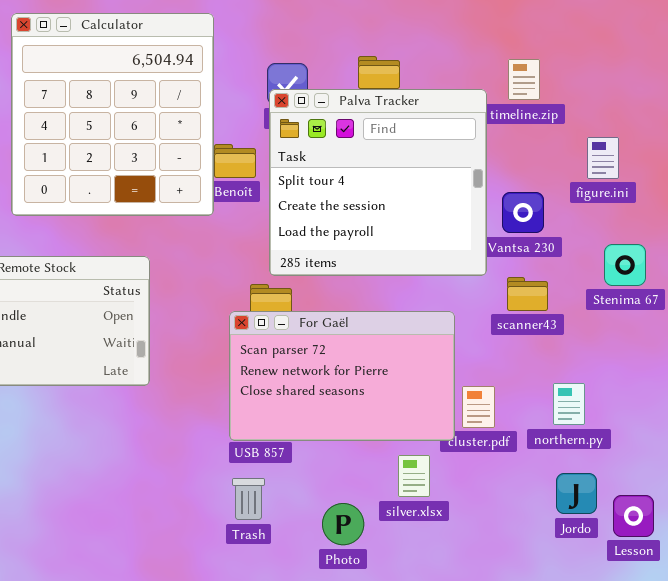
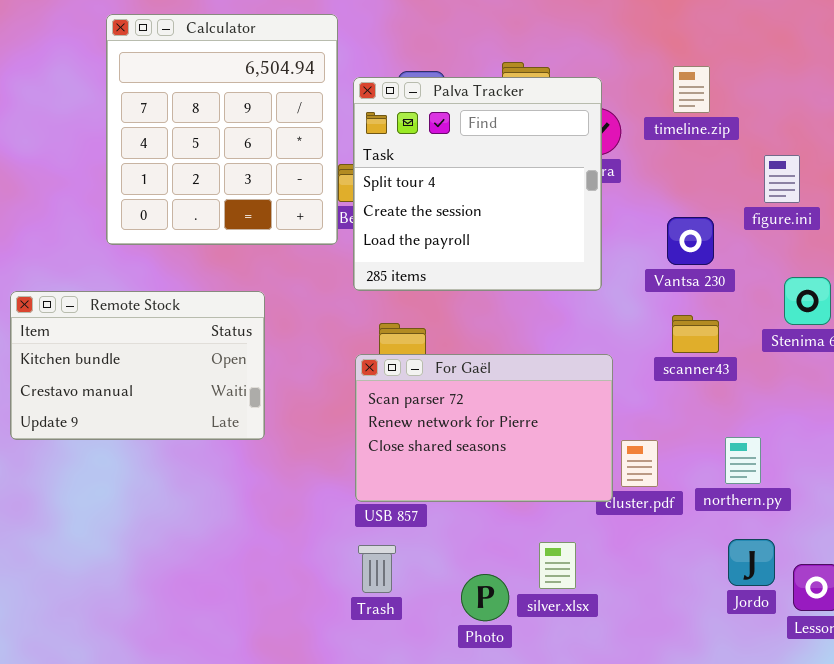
Palva Tracker: [269,89,487,276] -> [353,77,602,291], moved
silver.xlsx: [398,455,430,497] -> [539,542,576,589], moved

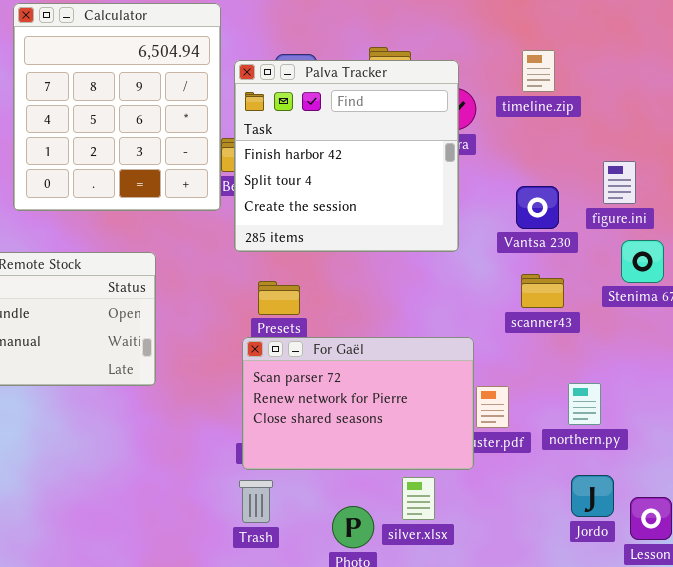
Palva Tracker: [353,77,602,291] -> [234,60,459,252], scrolled up 1 row
figure.ini: [764,155,800,203] -> [603,161,636,204], moved
For Gaël: [355,354,613,502] -> [242,337,474,470], moved

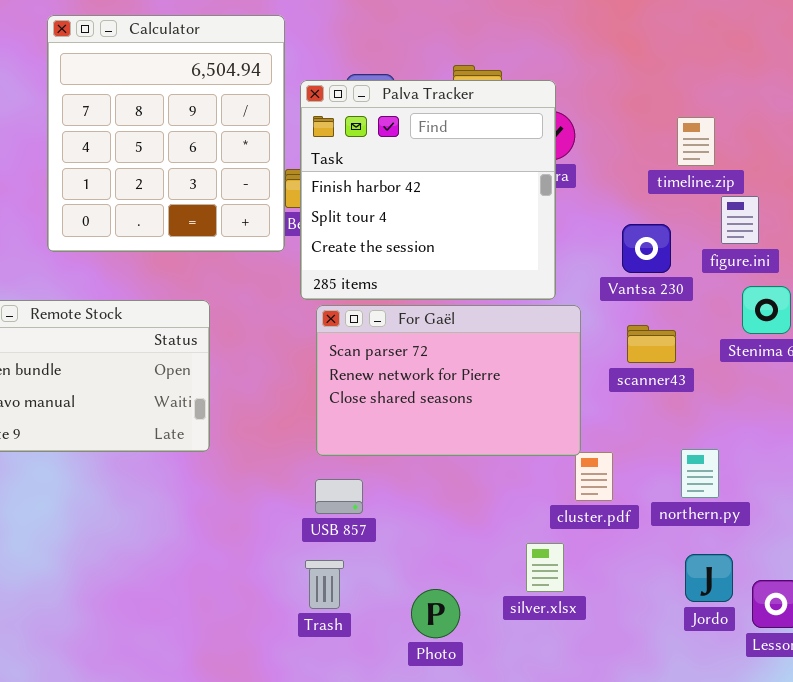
timeline.zip: [522,50,555,92] -> [677,117,715,166], moved
For Gaël: [242,337,474,470] -> [316,305,581,456], moved
silver.xlsx: [402,477,435,520] -> [526,543,564,592], moved

